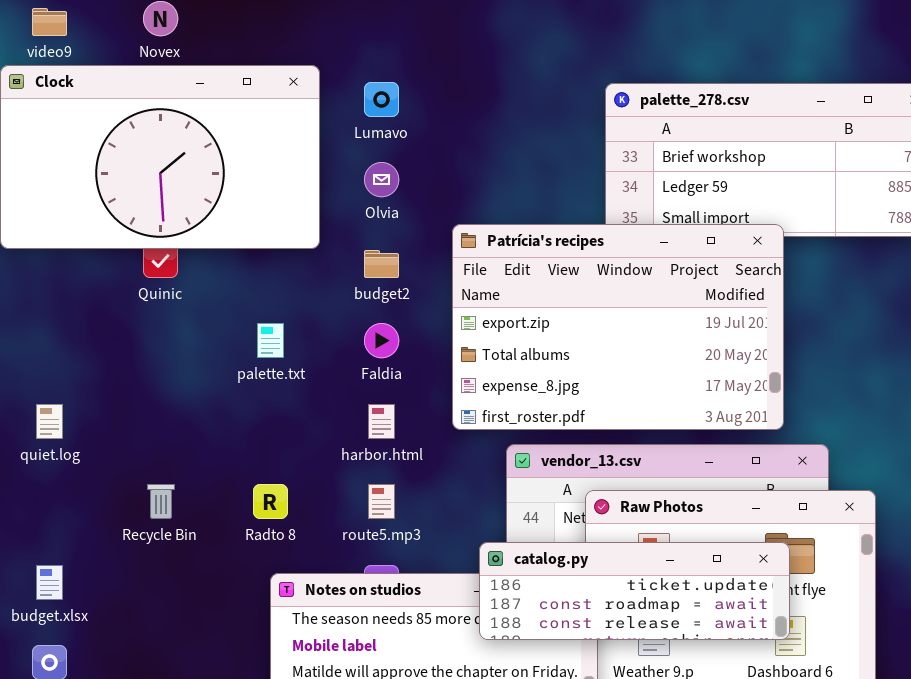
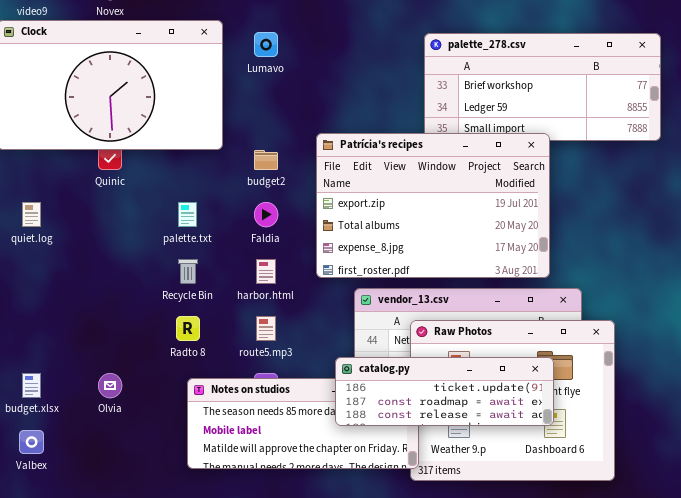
Olvia: [364,162,399,197] -> [98,373,122,398], moved
quiet.log: [36,404,63,439] -> [22,202,41,227], moved
Recycle Bin: [147,484,175,519] -> [178,259,198,284], moved

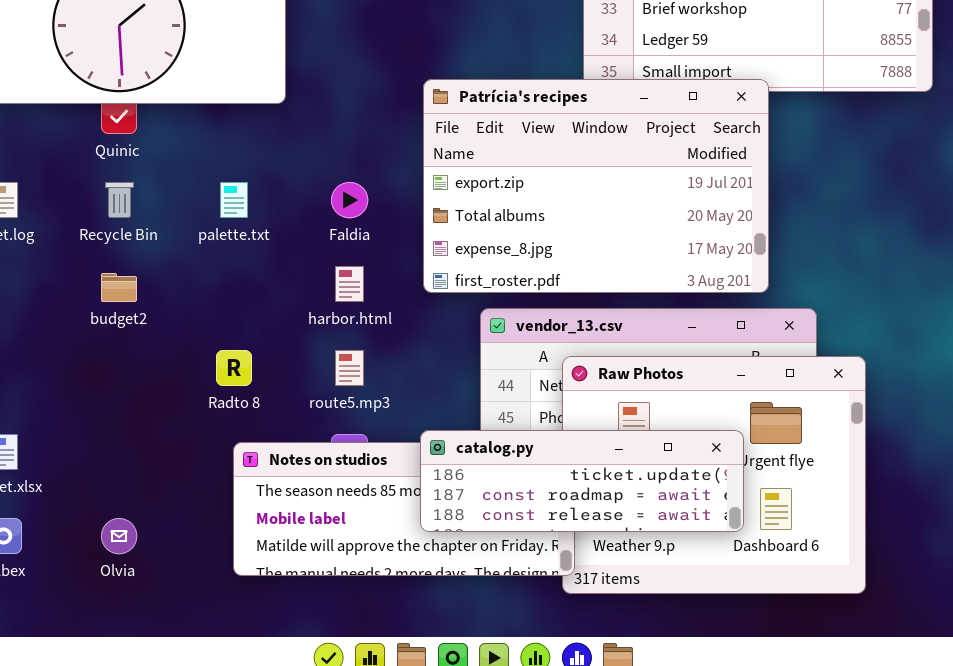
budget2: [254,150,278,170] -> [101,273,137,302], moved
Recycle Bin: [178,259,198,284] -> [105,182,134,218], moved
catalog.py: [335,357,554,426] -> [420,430,744,532], moved
Olvia: [98,373,122,398] -> [101,518,137,554], moved

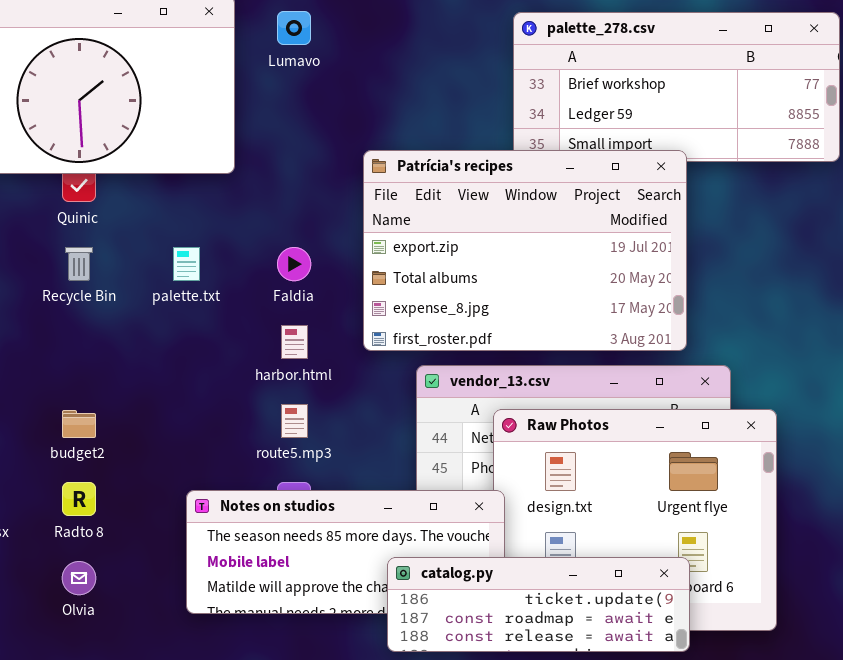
budget2: [101,273,137,302] -> [62,410,96,438], moved
Radto 8: [216,350,252,386] -> [62,482,96,516], moved
catalog.py: [420,430,744,532] -> [387,557,690,652], moved

